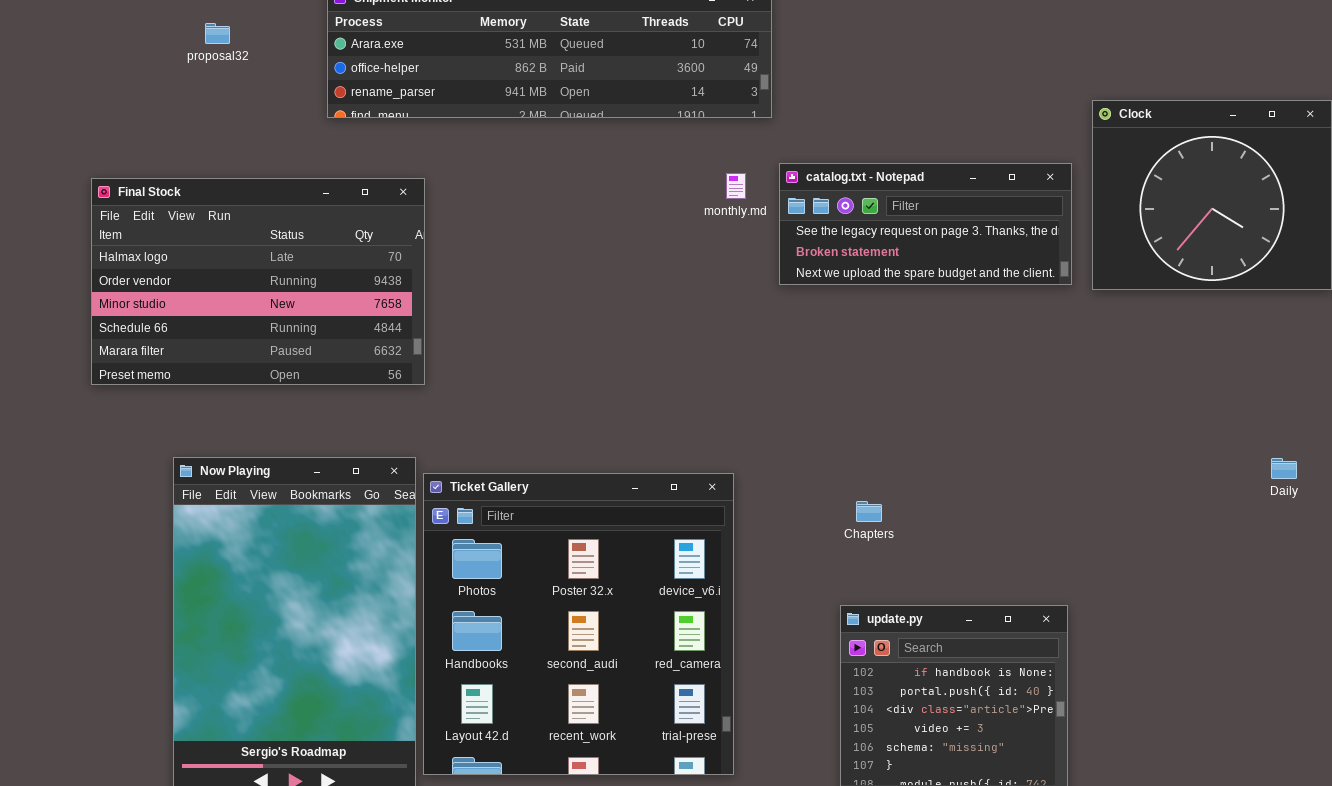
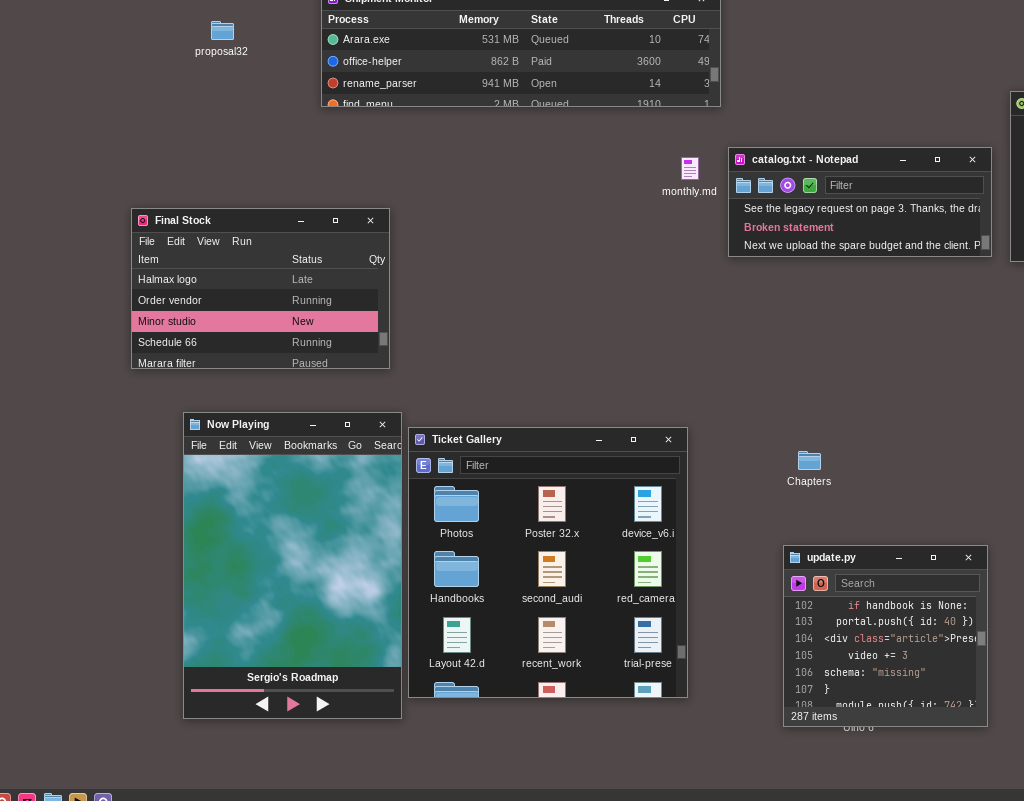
Final Stock: [91,178,425,385] -> [131,208,390,369], moved, resized

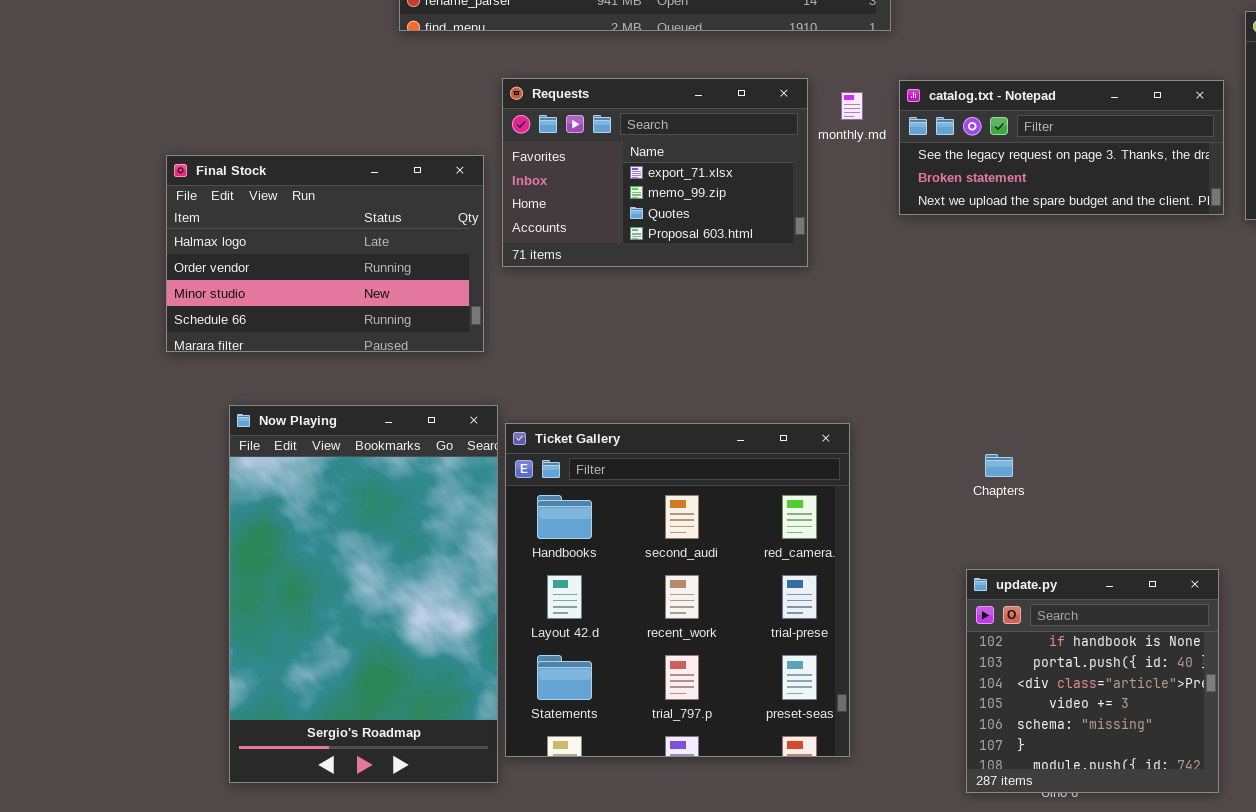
Requests: none -> [502,78,808,267], opened
Ticket Gallery: [408,427,688,698] -> [505,423,850,757], scrolled down 1 row

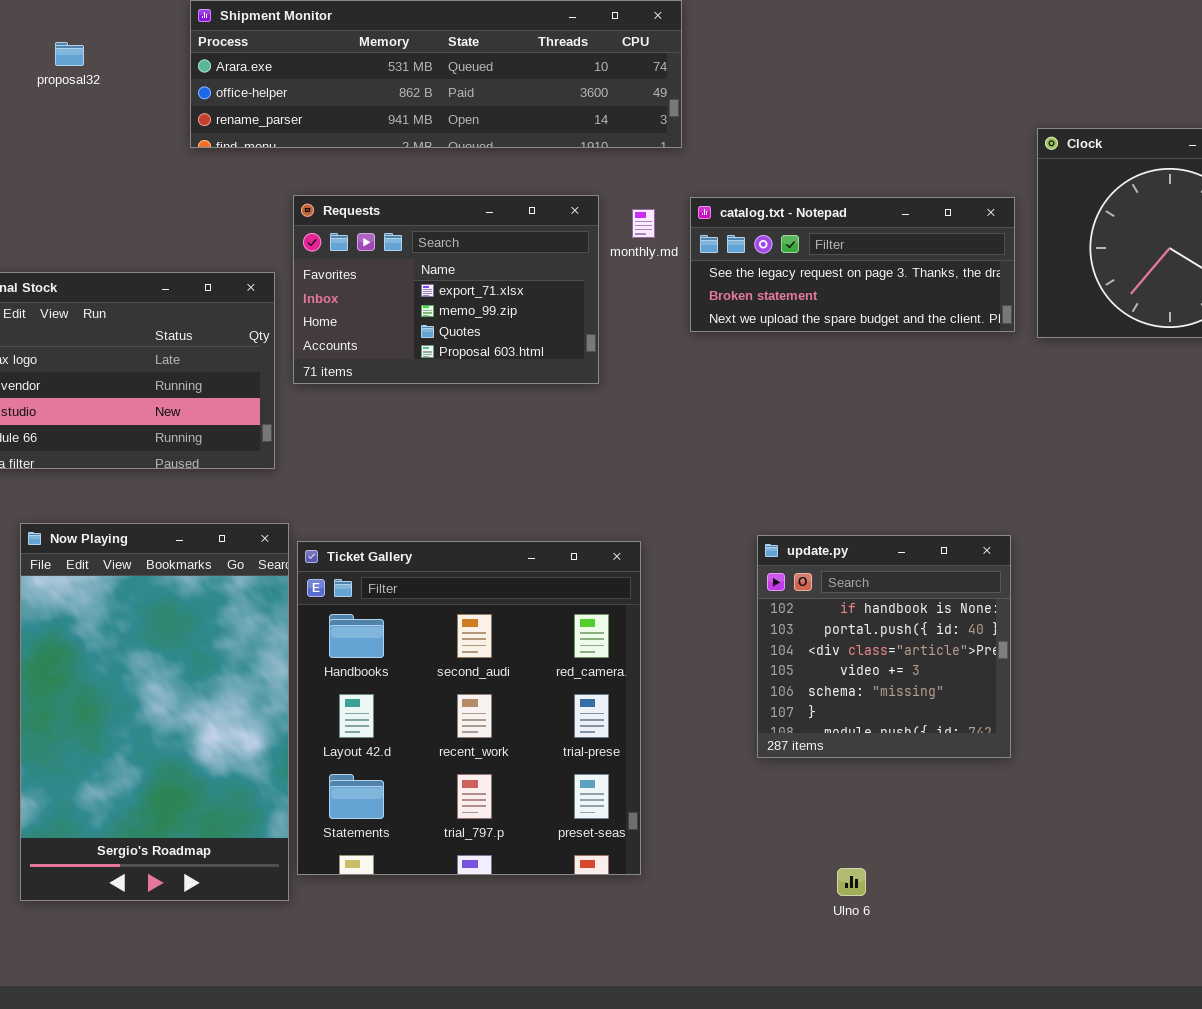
update.py: [966,569,1219,793] -> [757,535,1011,758], moved

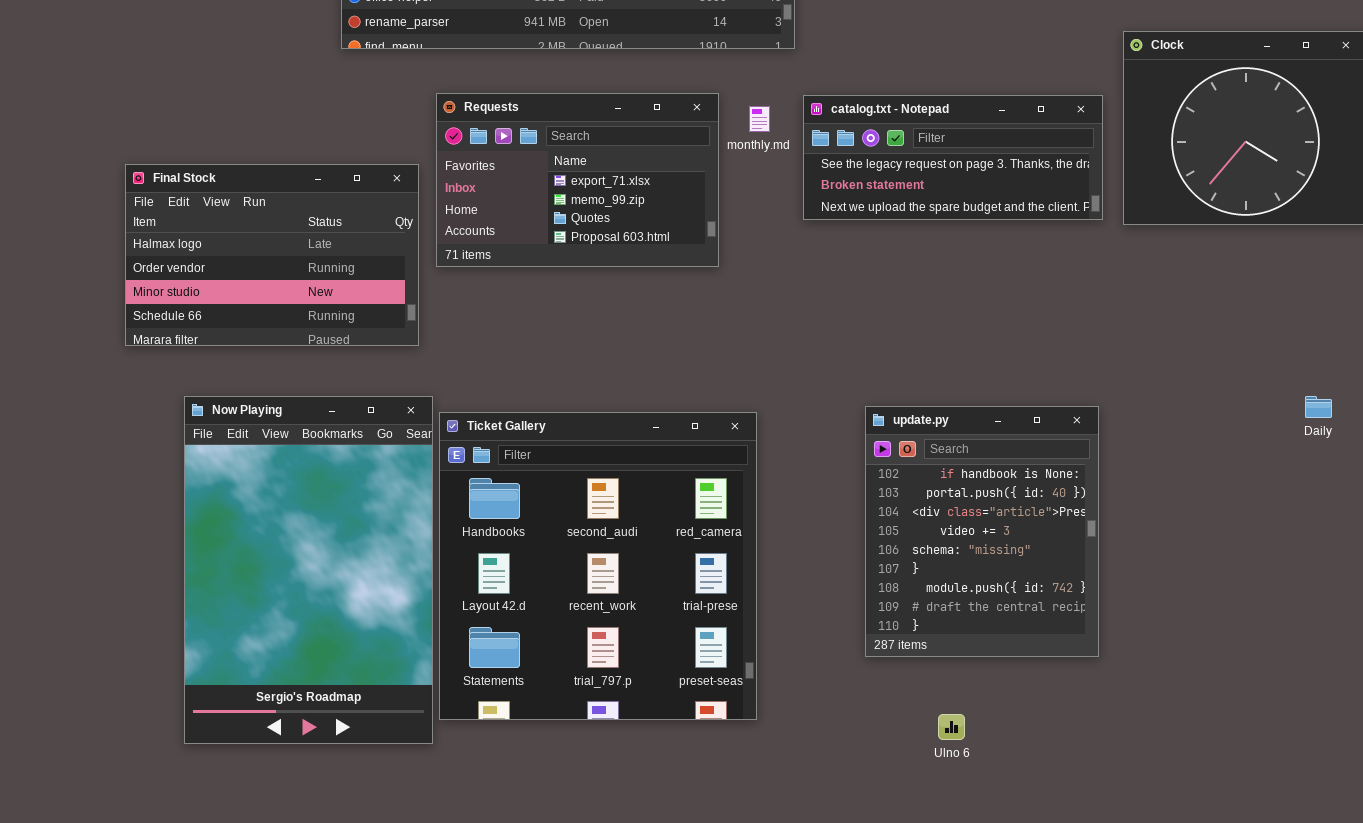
update.py: [757,535,1011,758] -> [865,406,1099,657], resized

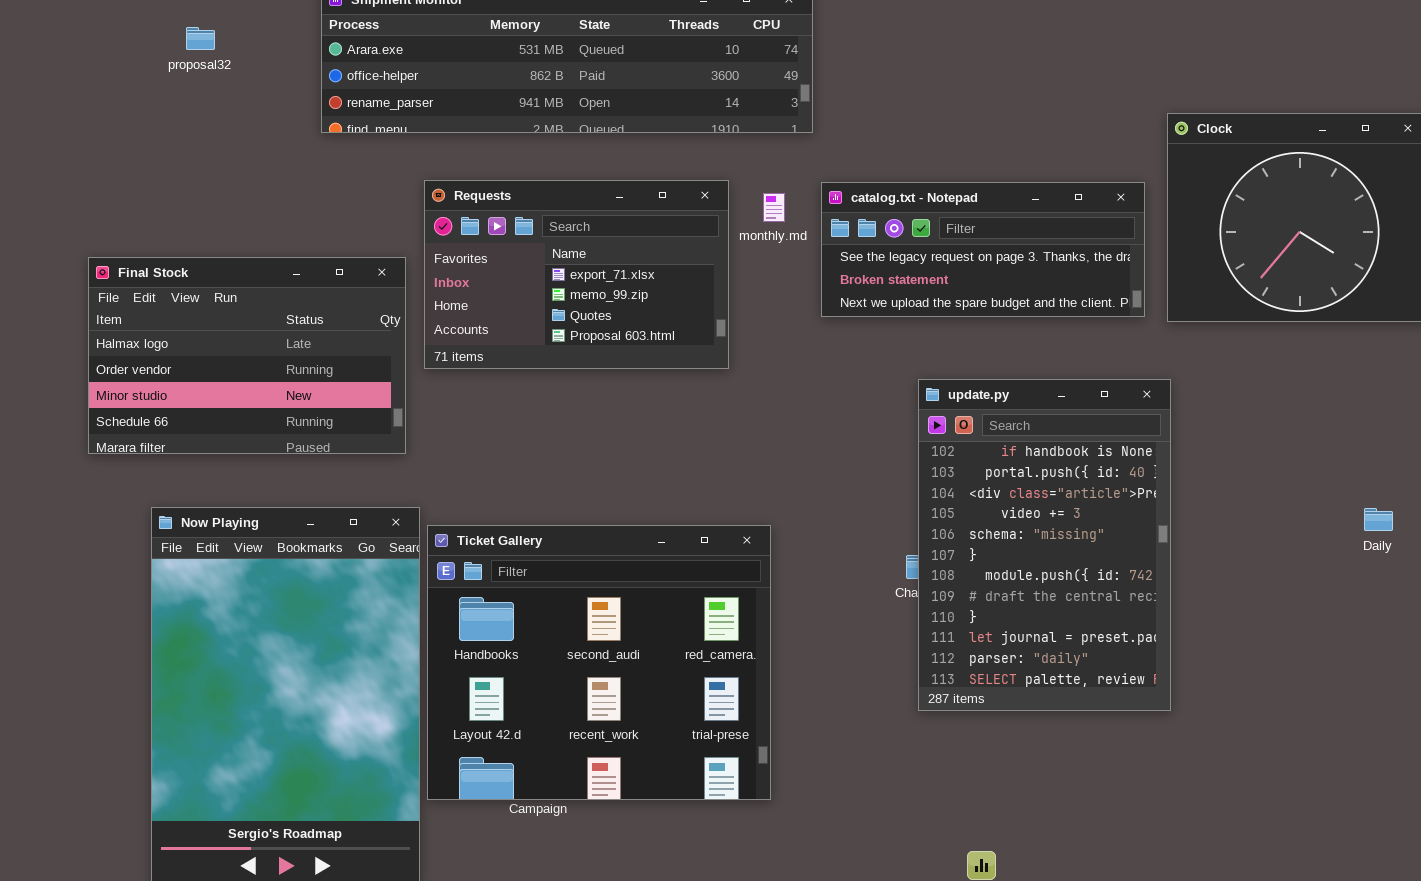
update.py: [865,406,1099,657] -> [918,379,1171,711], moved, resized
Ticket Gallery: [439,412,757,720] -> [427,525,771,800], resized

